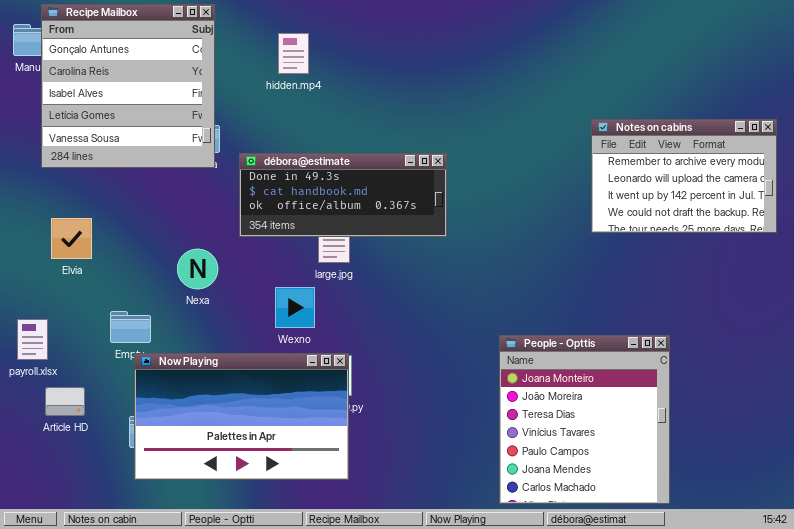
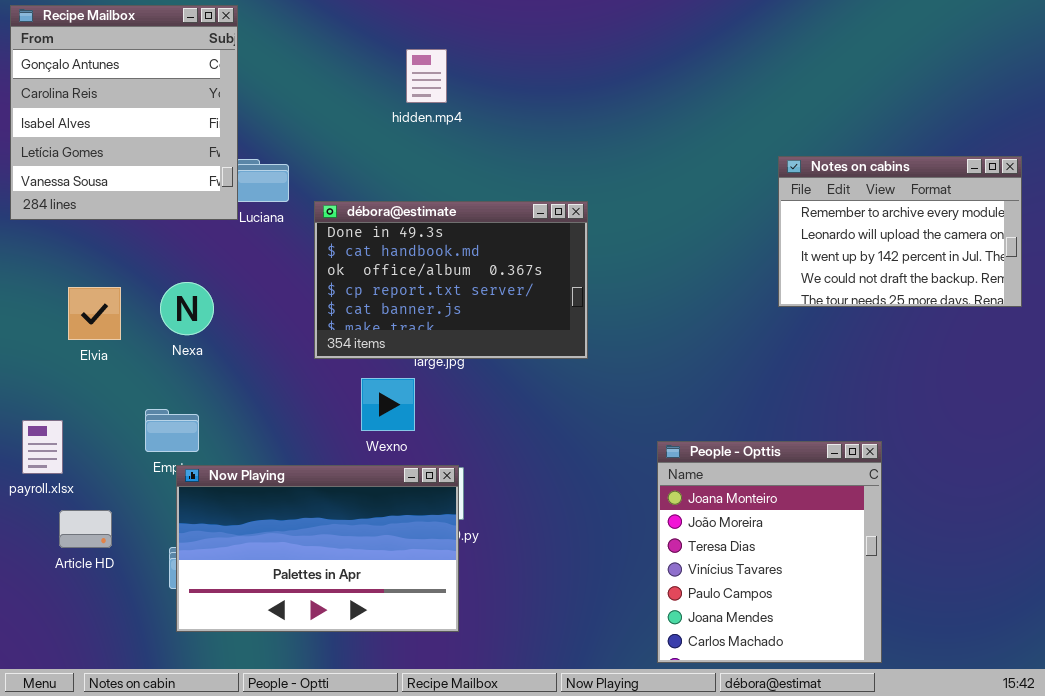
Recipe Mailbox: [41,4,215,168] -> [10,5,238,220], moved
hidden.mp4: [278,33,309,74] -> [406,49,447,103], moved
débora@estimate: [239,153,447,237] -> [314,201,588,359], resized
Nexa: [177,249,218,289] -> [160,282,214,335], moved

